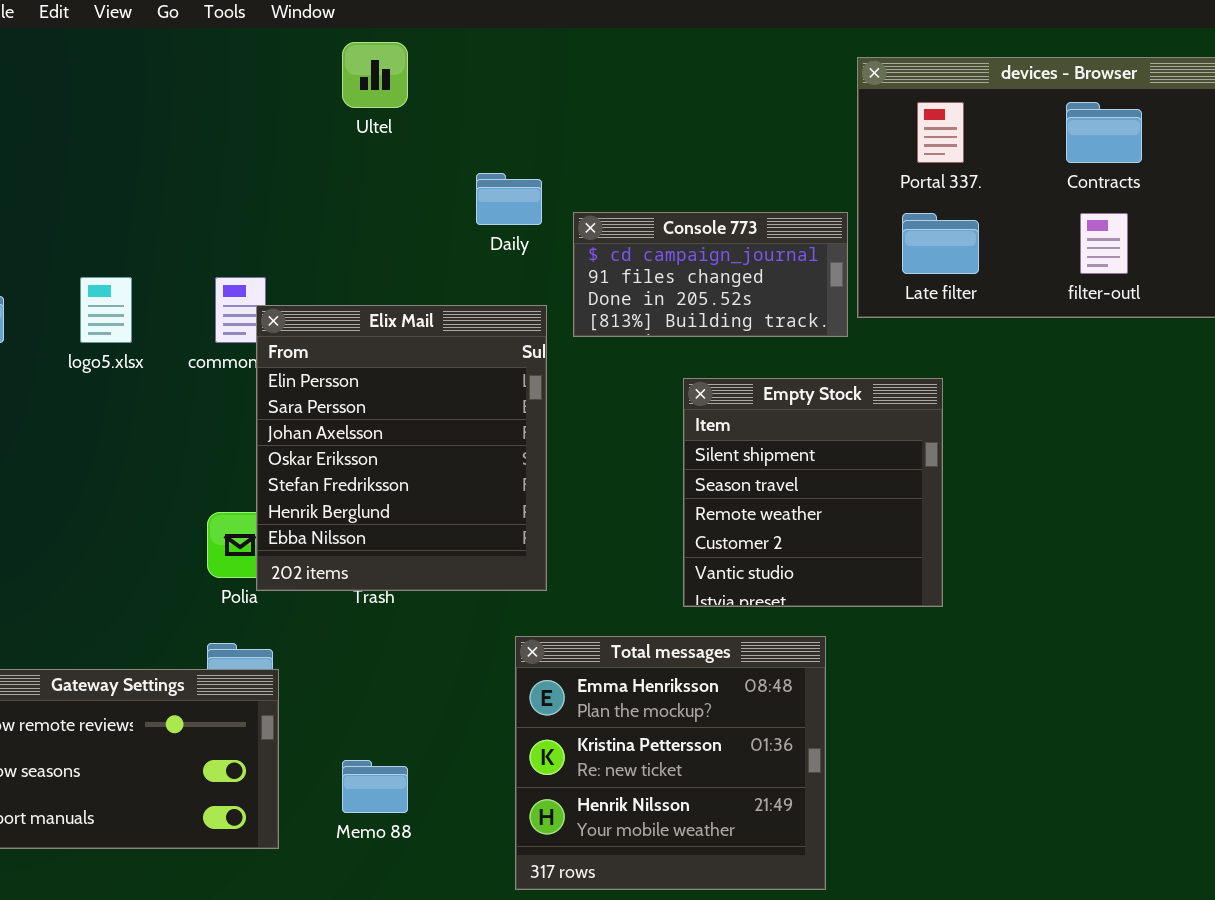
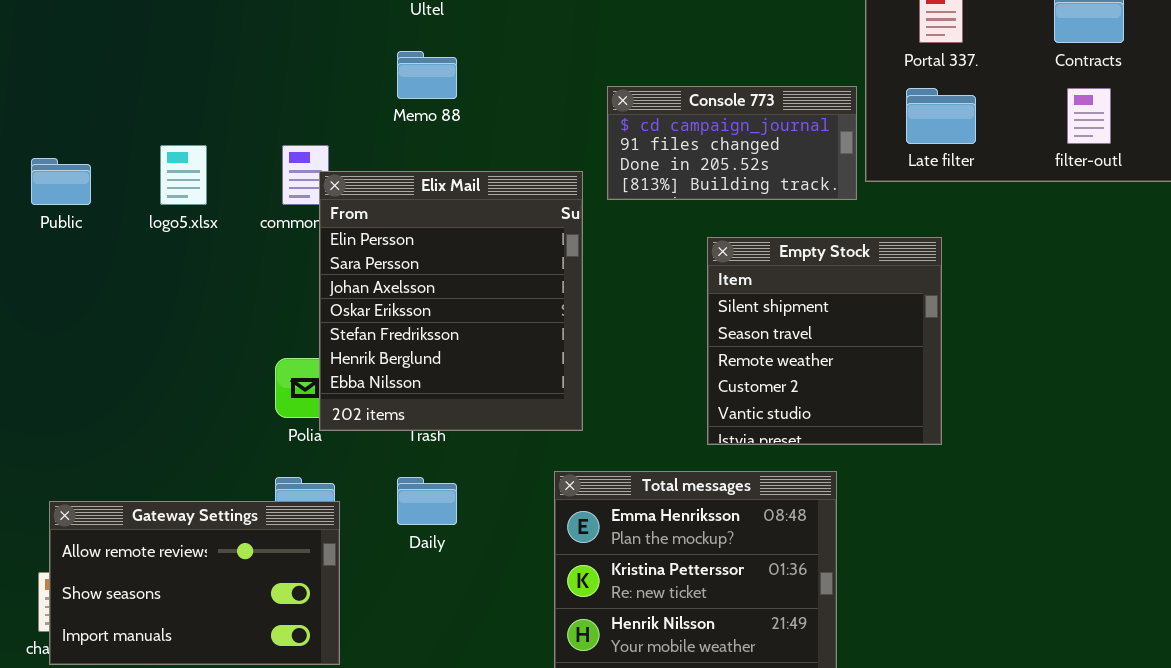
Daily: [476,173,542,225] -> [397,477,457,525], moved
Memo 88: [342,760,408,813] -> [397,51,457,99], moved

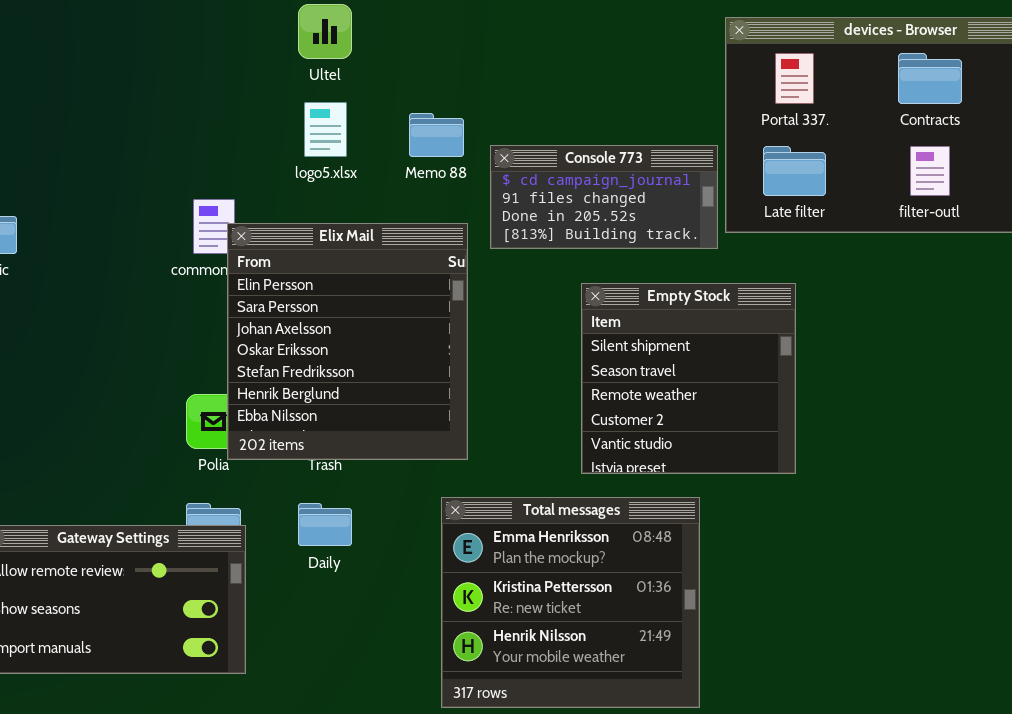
Memo 88: [397,51,457,99] -> [409,113,464,157], moved
logo5.xlsx: [160,145,207,205] -> [304,102,347,157], moved

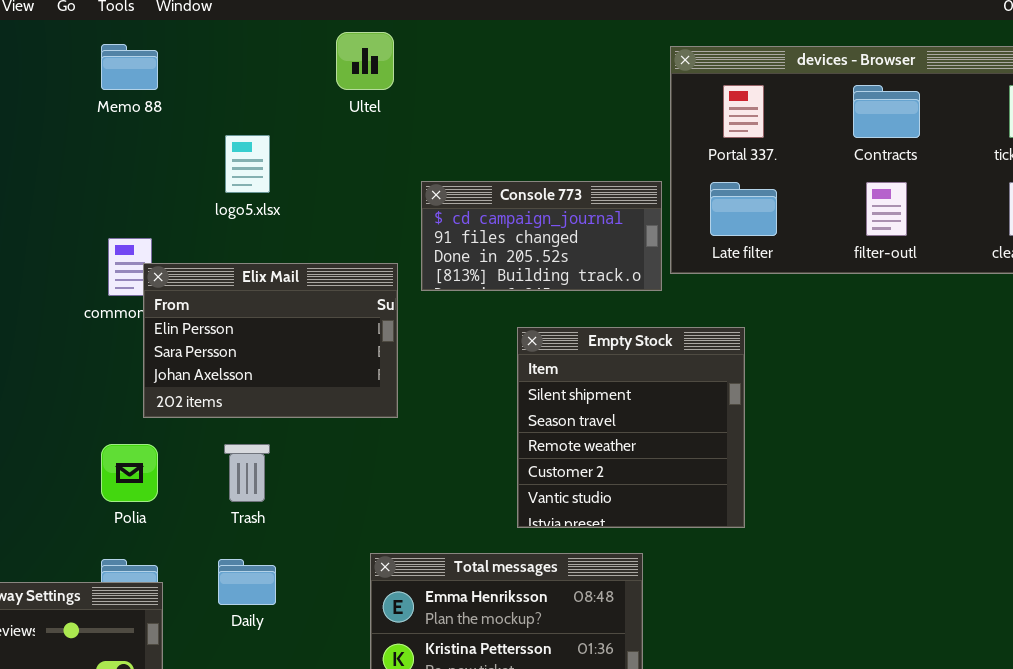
Ultel: [298,4,352,59] -> [336,32,394,90], moved
Memo 88: [409,113,464,157] -> [101,44,158,90], moved
Elix Mail: [227,223,468,460] -> [143,263,398,418], resized

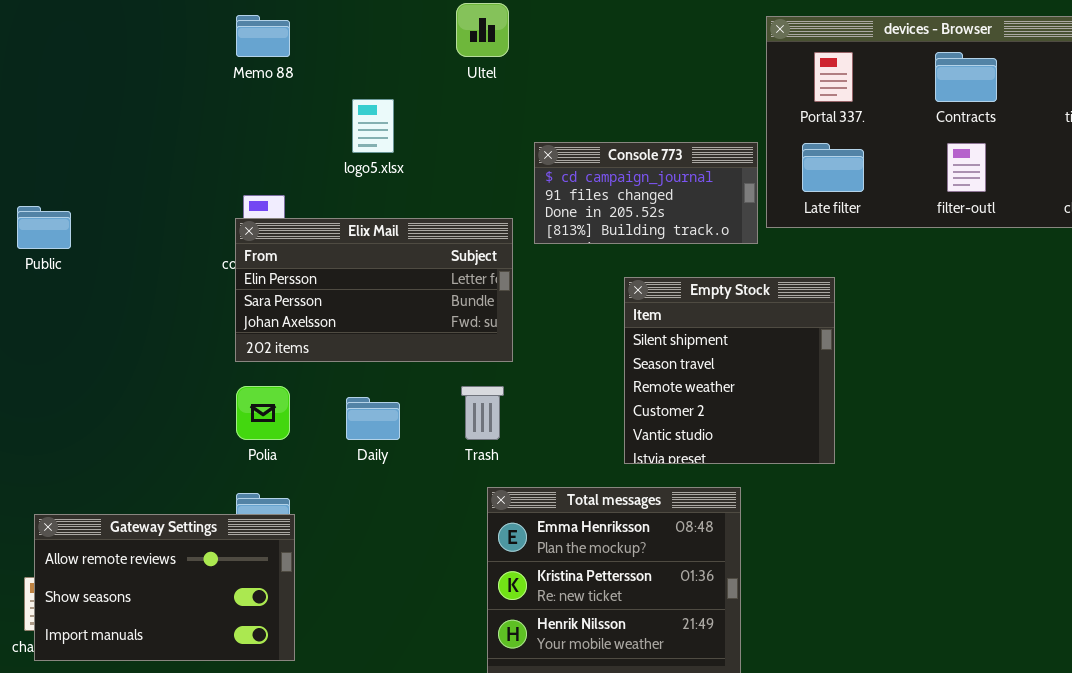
Elix Mail: [143,263,398,418] -> [235,218,513,362], resized
Trash: [224,444,270,502] -> [461,386,504,440], moved
Daily: [218,559,276,605] -> [346,397,400,440], moved

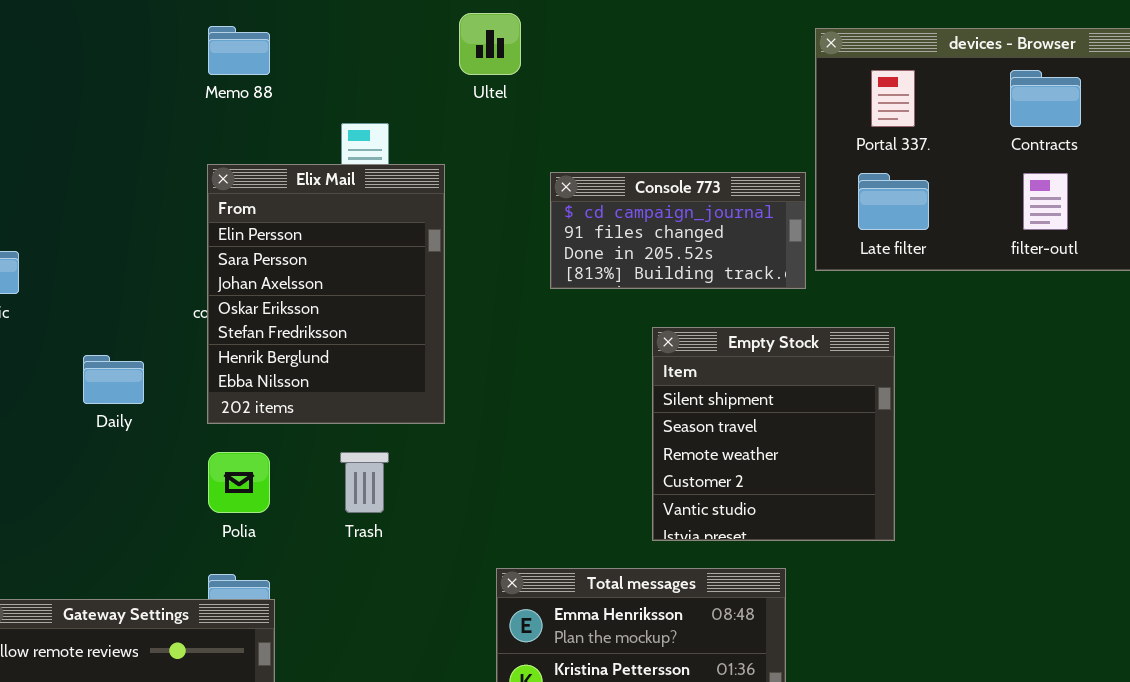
Elix Mail: [235,218,513,362] -> [207,164,445,424], resized
Trash: [461,386,504,440] -> [340,452,389,513], moved
Daily: [346,397,400,440] -> [83,355,144,404], moved

